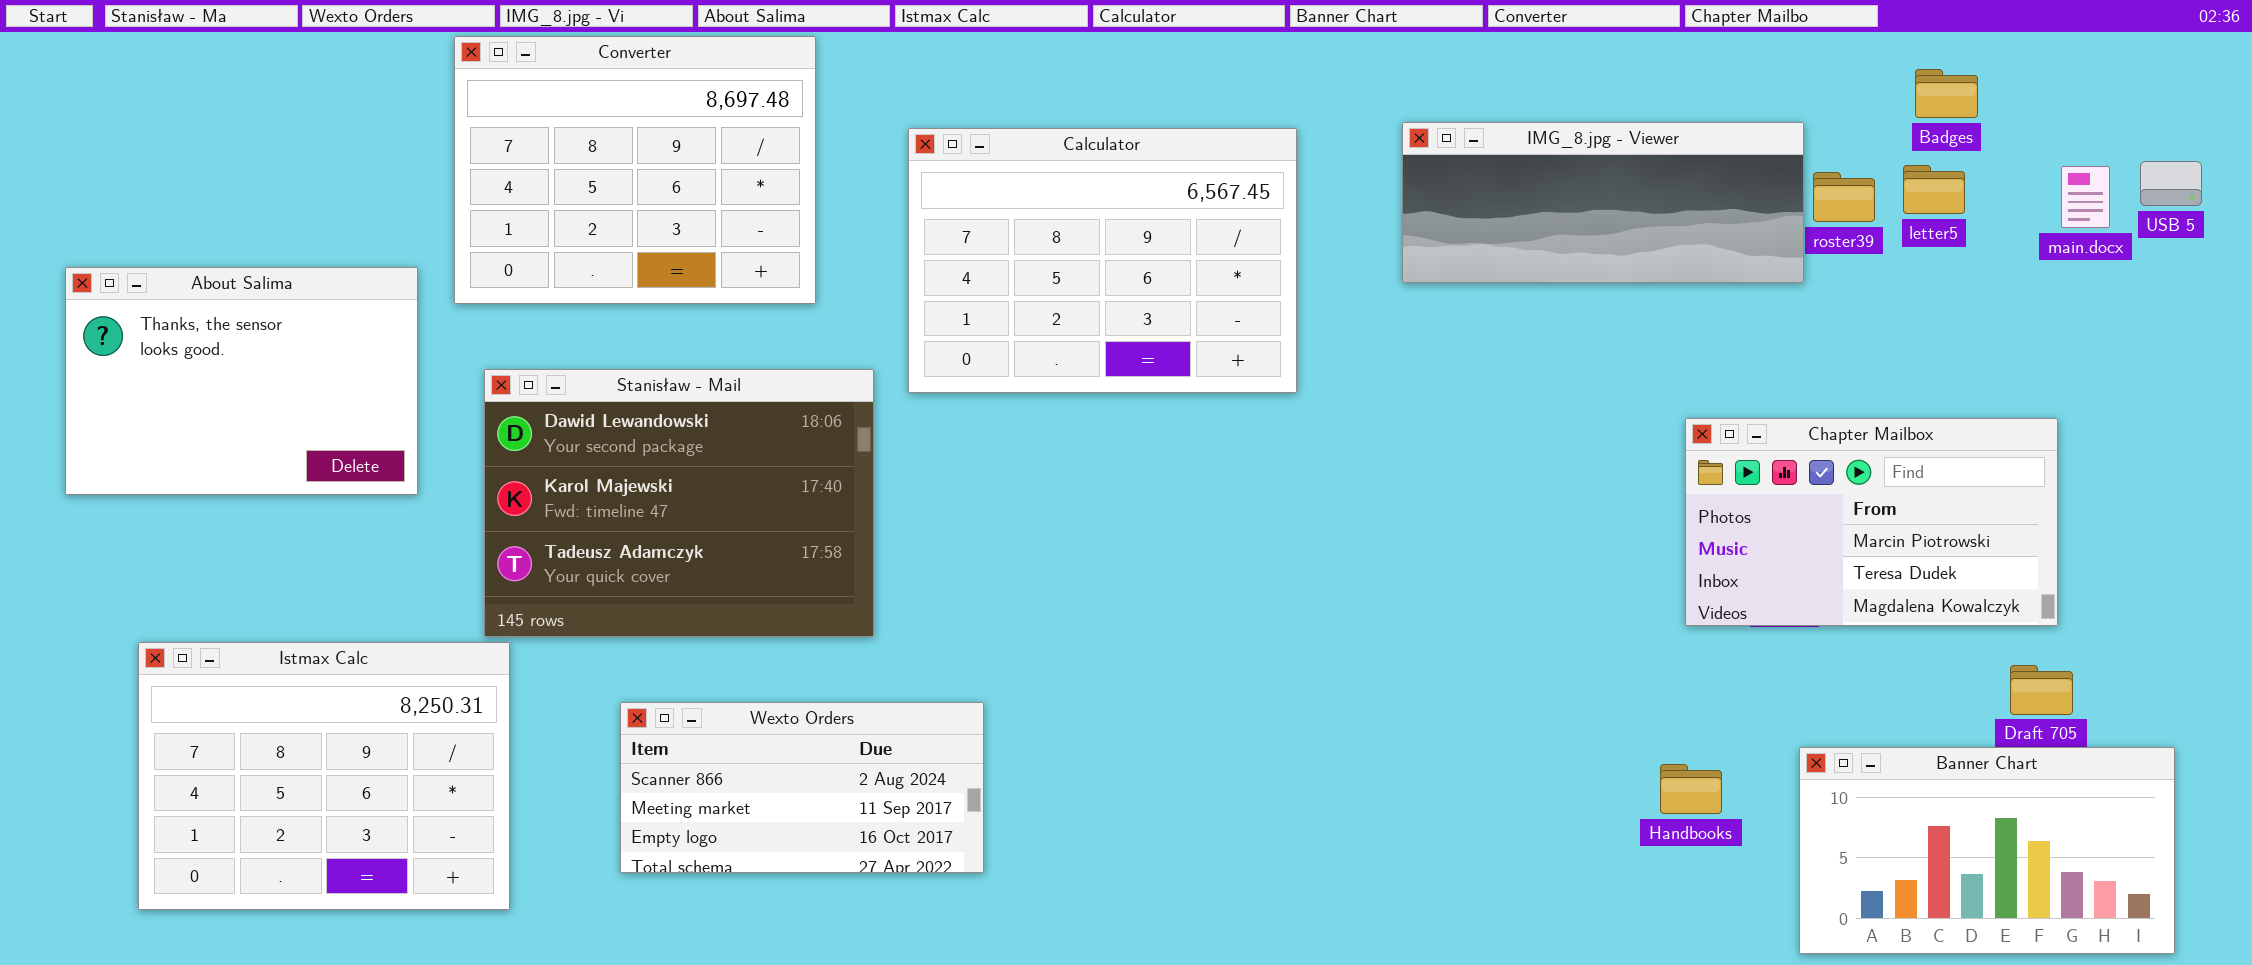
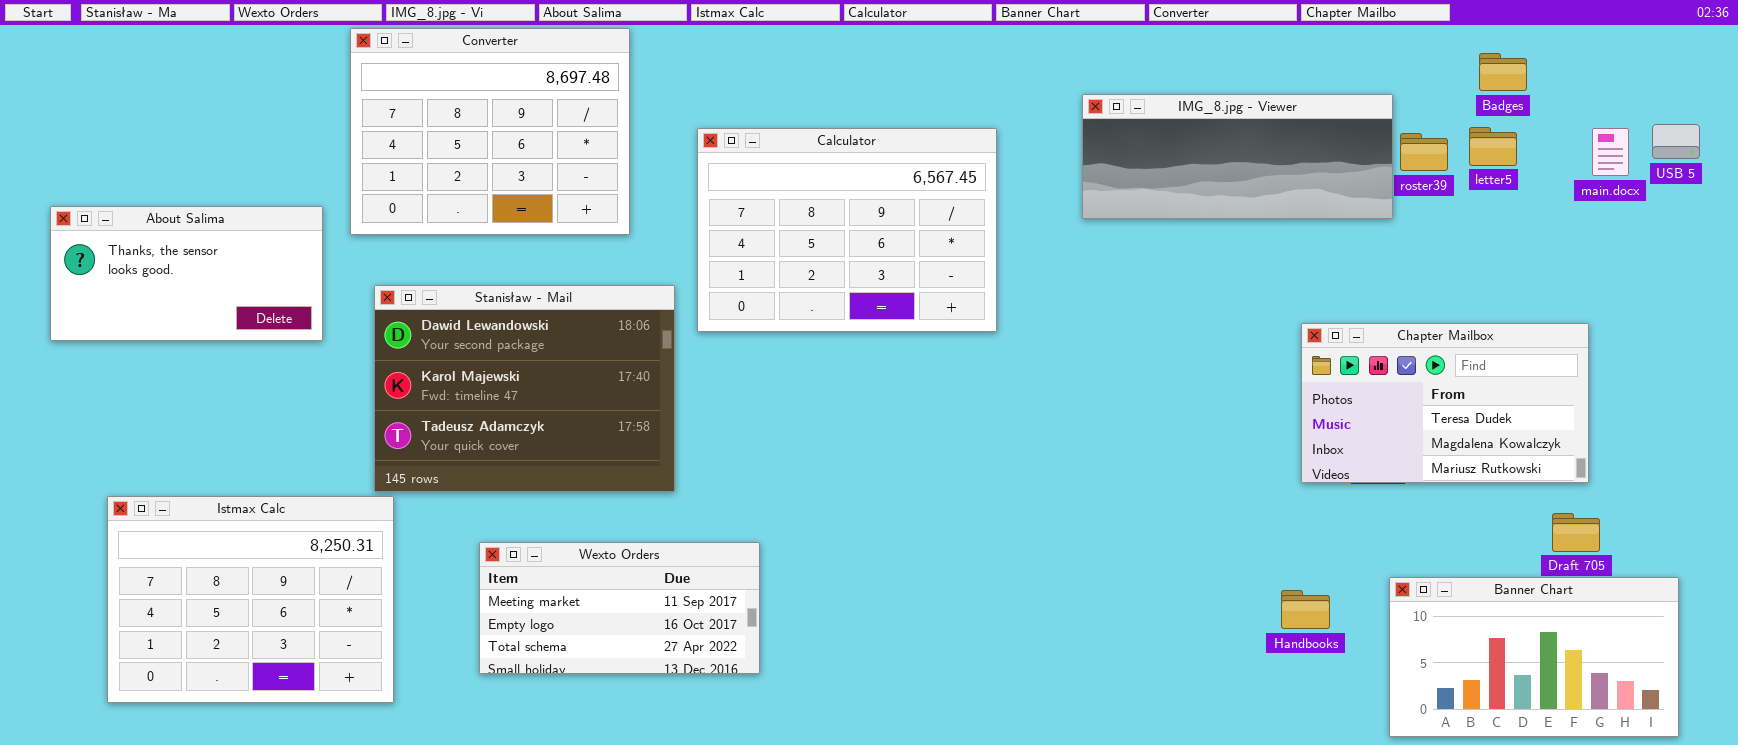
Calculator: [908,128,1297,393] -> [697,128,997,332], moved
About Salima: [65,267,418,495] -> [50,206,323,341], resized
Chapter Mailbox: [1685,418,2058,626] -> [1301,323,1589,483], scrolled down 1 row
Wexto Orders: [620,702,984,873] -> [479,542,760,674], scrolled down 1 row

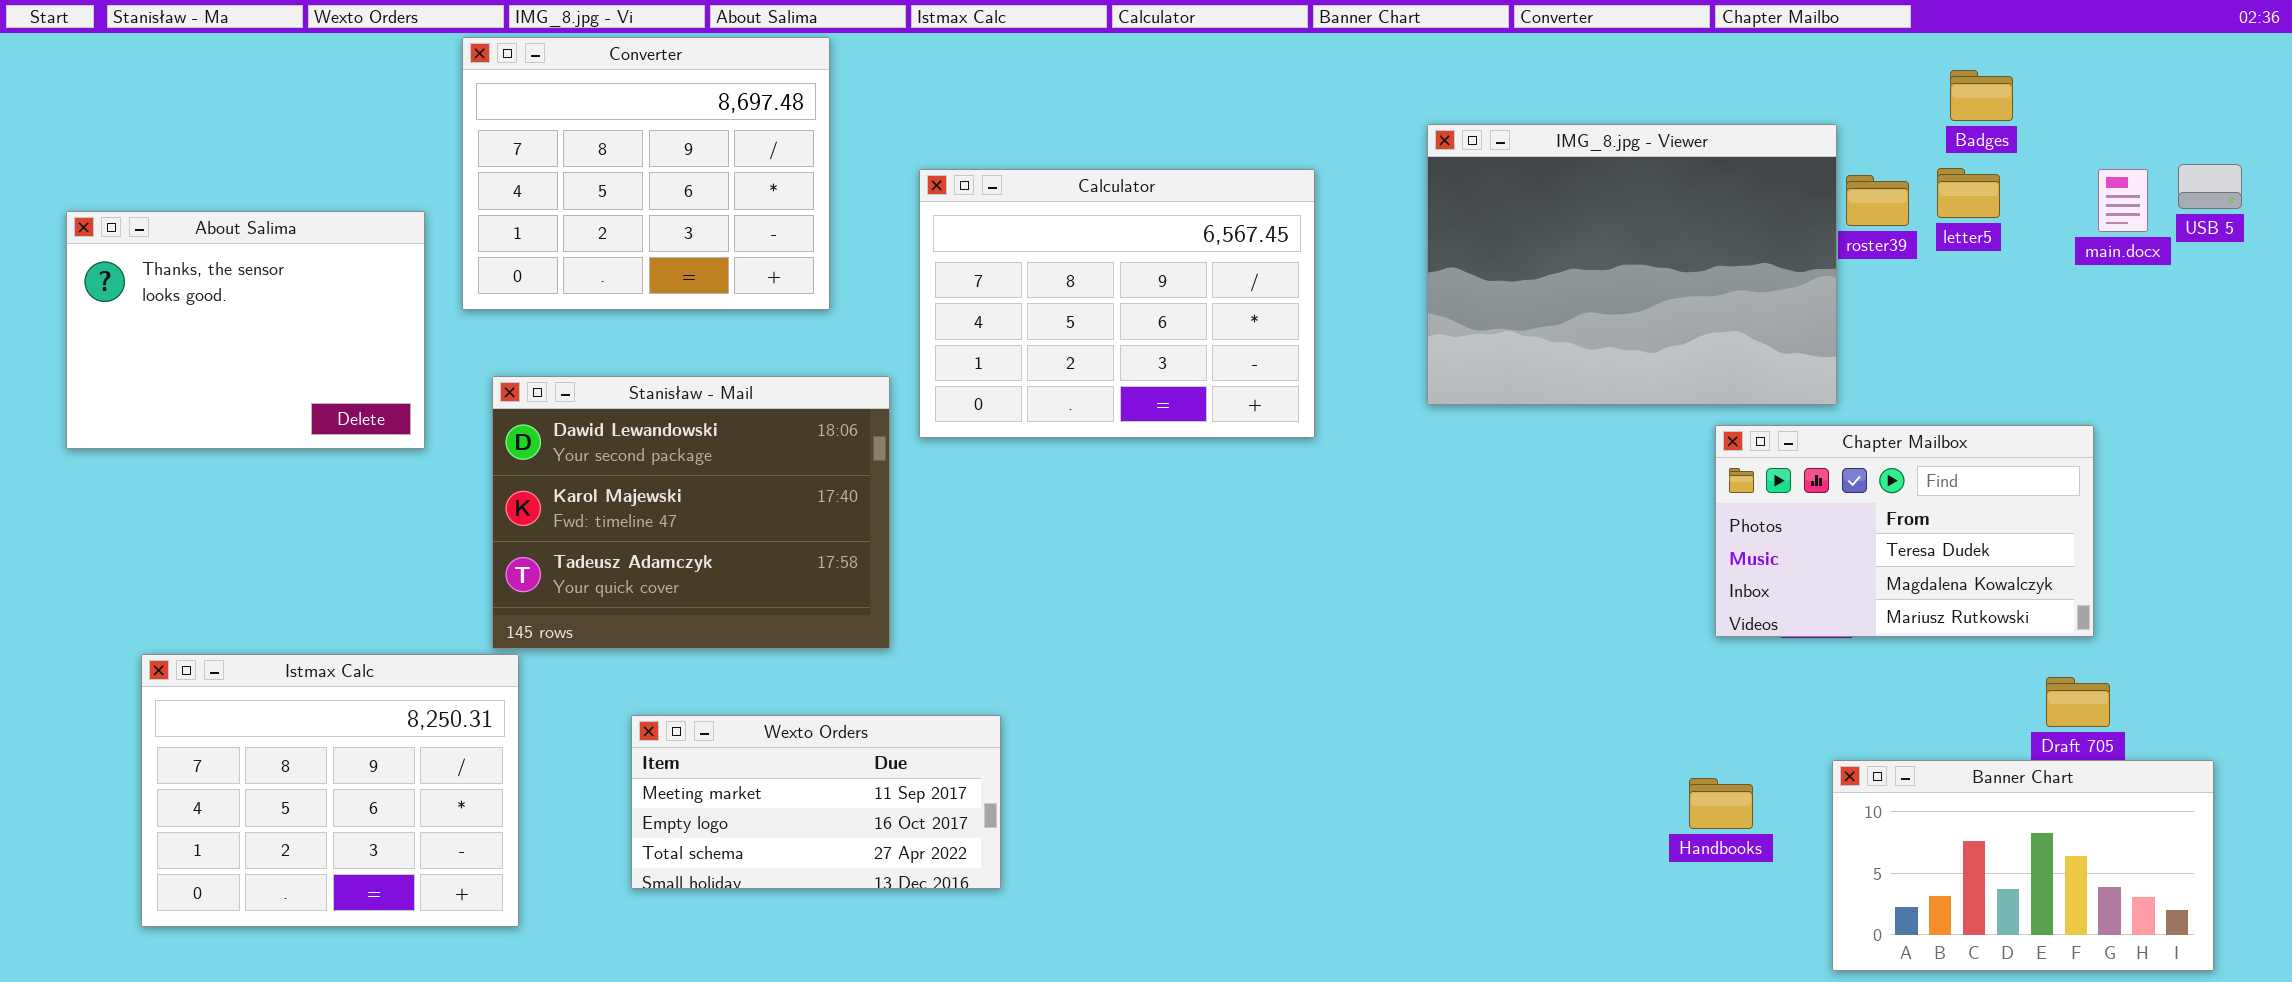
IMG_8.jpg - Viewer: [1082,94,1393,219] -> [1427,124,1837,405], resized
About Salima: [50,206,323,341] -> [66,211,425,449], resized

